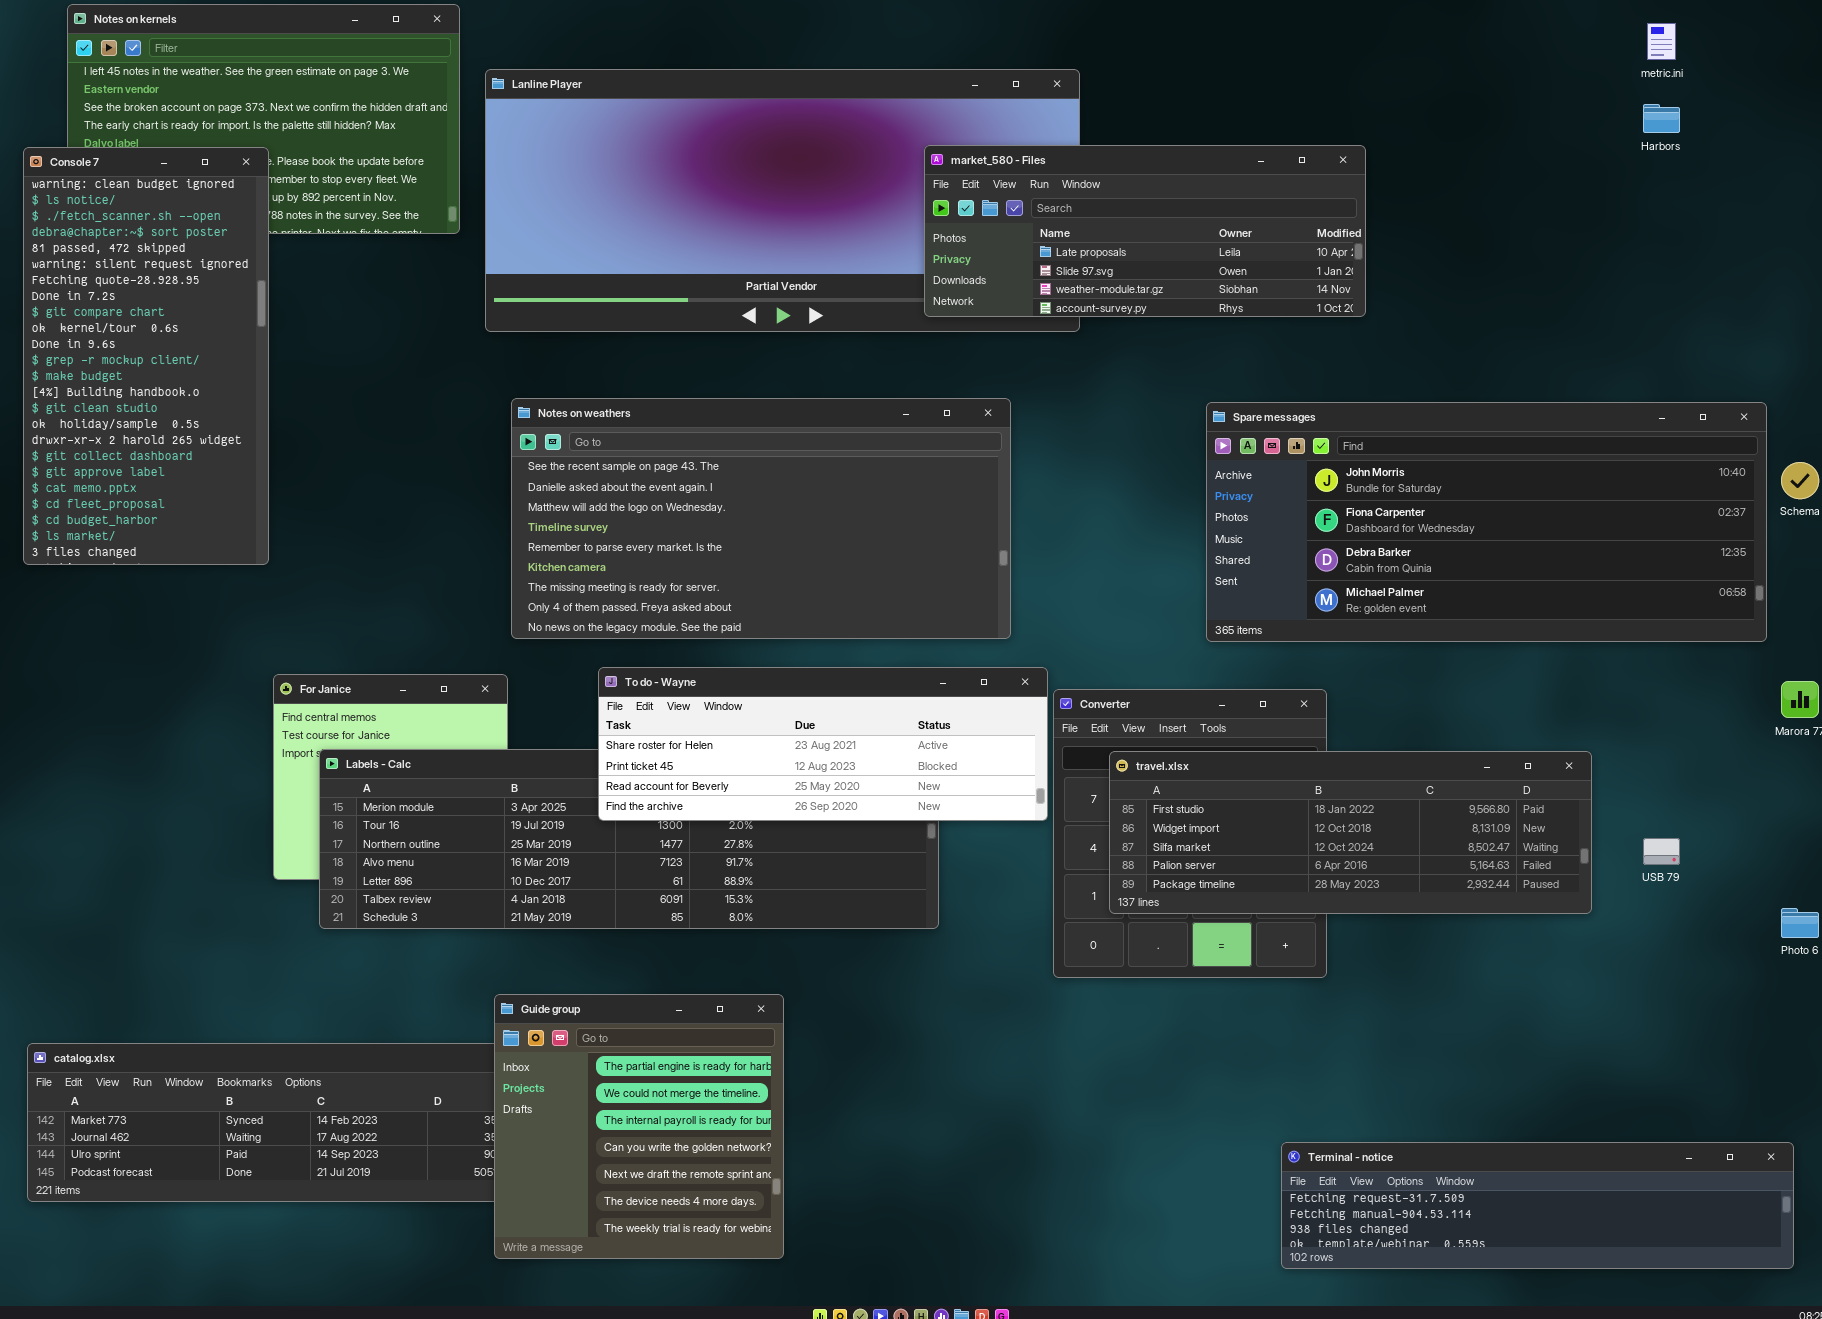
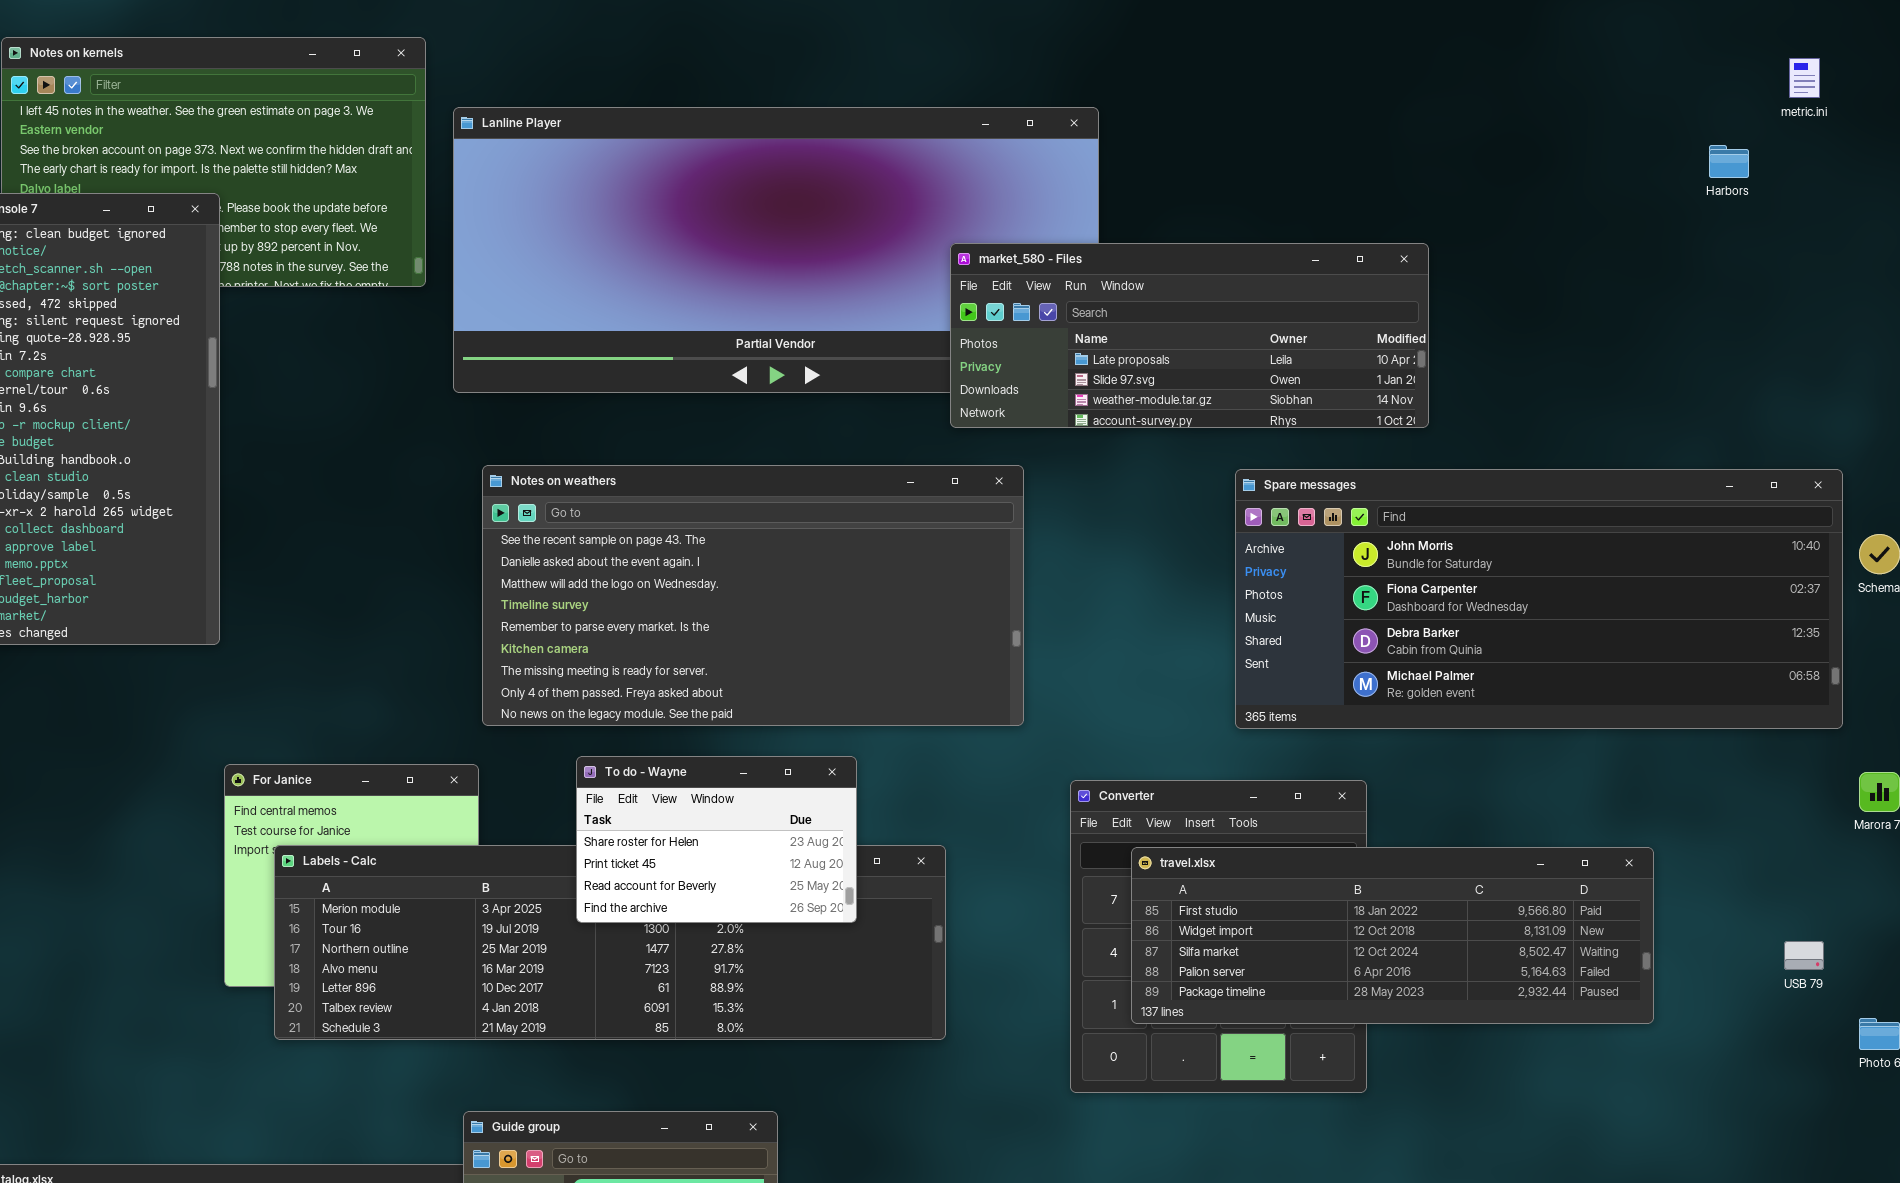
metric.ini: [1647,23,1676,60] -> [1789,58,1820,98], moved
market_580 - Files: [924,145,1366,317] -> [950,243,1429,428], moved
To do - Wayne: [598,667,1048,821] -> [576,756,857,923], resized
USB 79: [1643,838,1680,865] -> [1784,941,1824,970], moved

